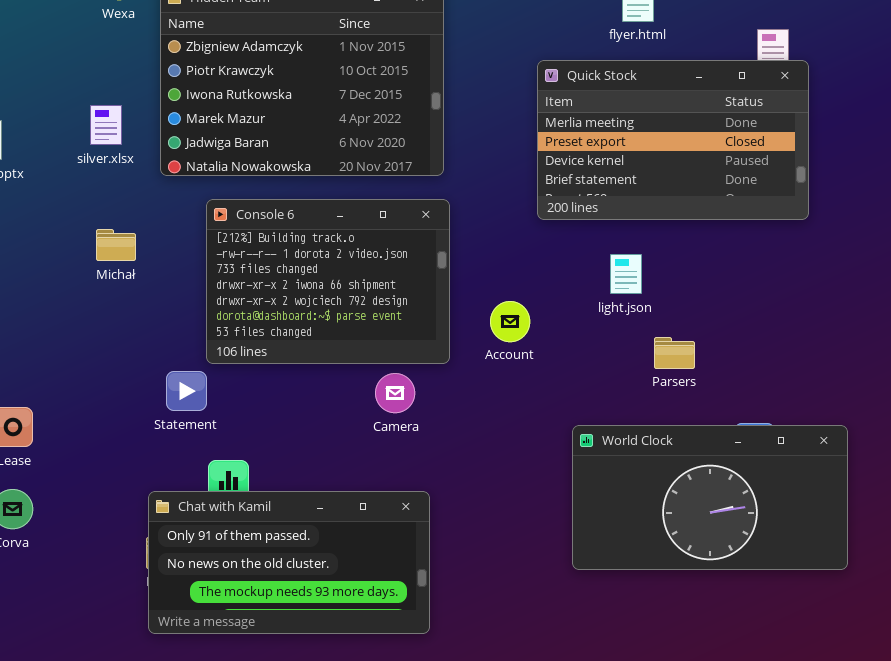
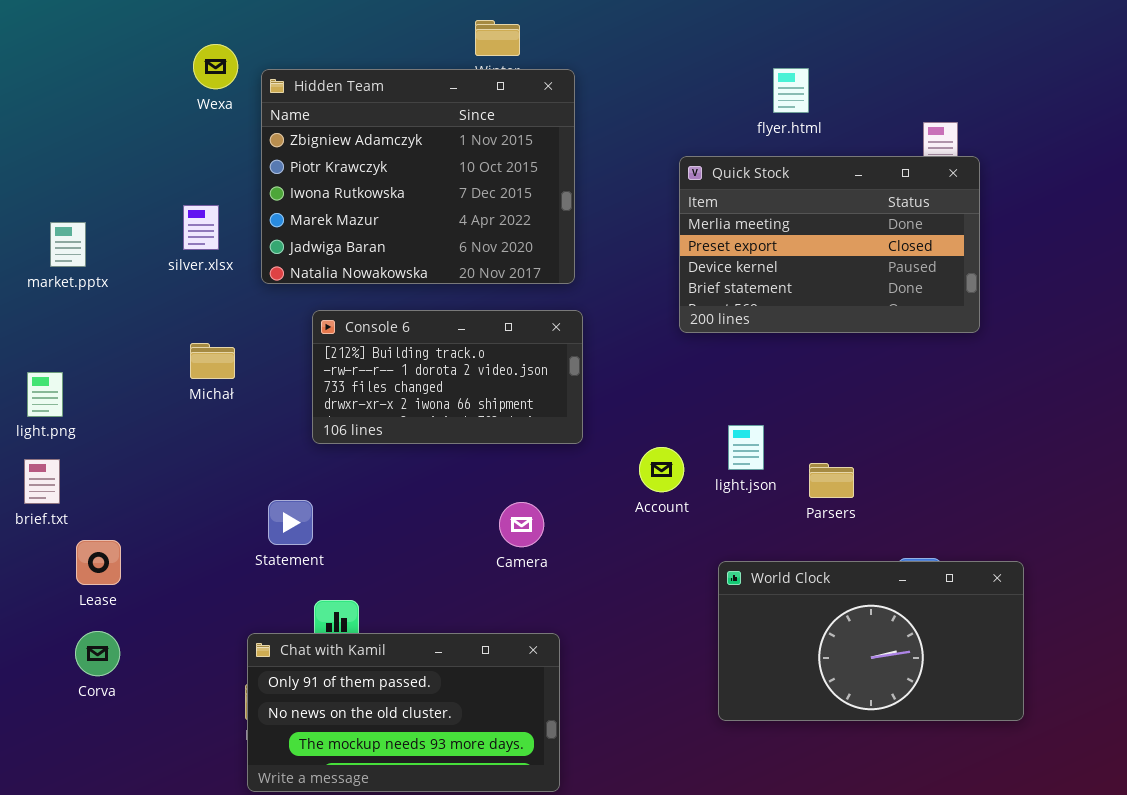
Console 6: [206,199,450,364] -> [312,310,583,444], resized
light.json: [610,254,642,294] -> [728,425,764,470], moved
Account: [490,301,530,342] -> [639,447,684,492], moved

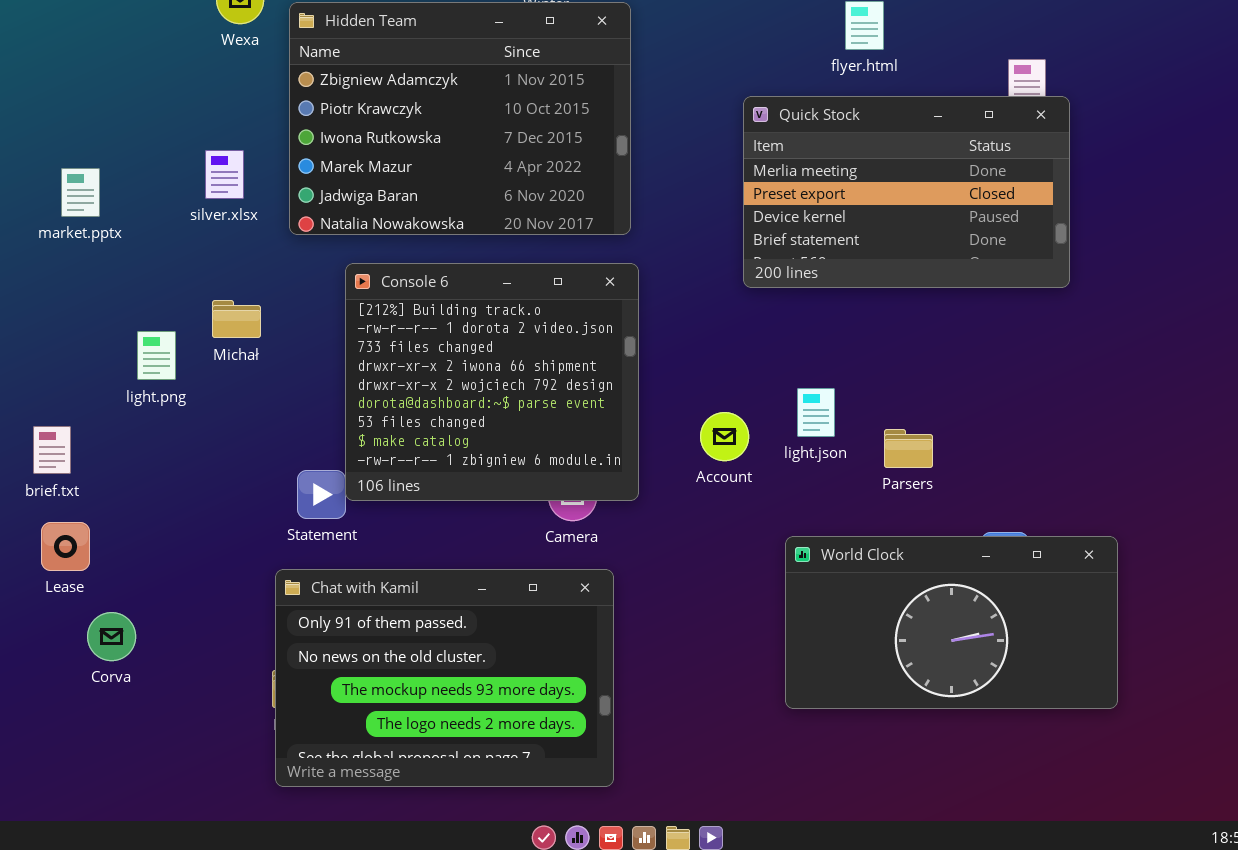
Console 6: [312,310,583,444] -> [345,263,639,501], resized
light.png: [27,372,63,417] -> [137,331,176,380], moved
Lease: [76,540,121,585] -> [41,522,90,571], moved
Chat with Kamil: [247,633,560,792] -> [275,569,614,787], resized

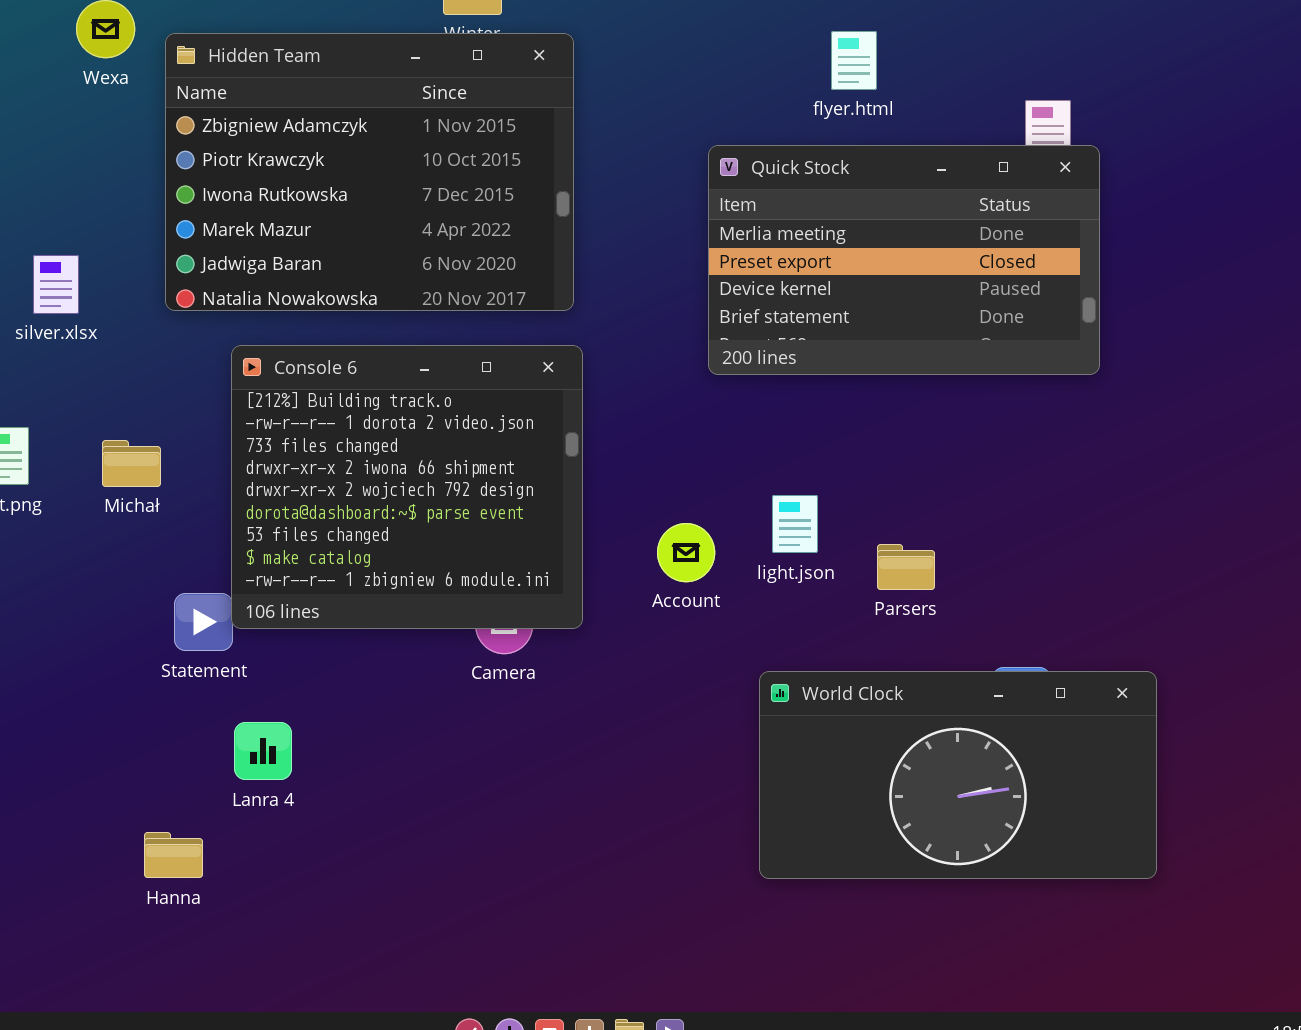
silver.xlsx: [205,150,244,199] -> [33,255,79,314], moved
Michał: [212,300,261,338] -> [102,440,161,487], moved
Chat with Kamil: [275,569,614,787] -> none, closed

